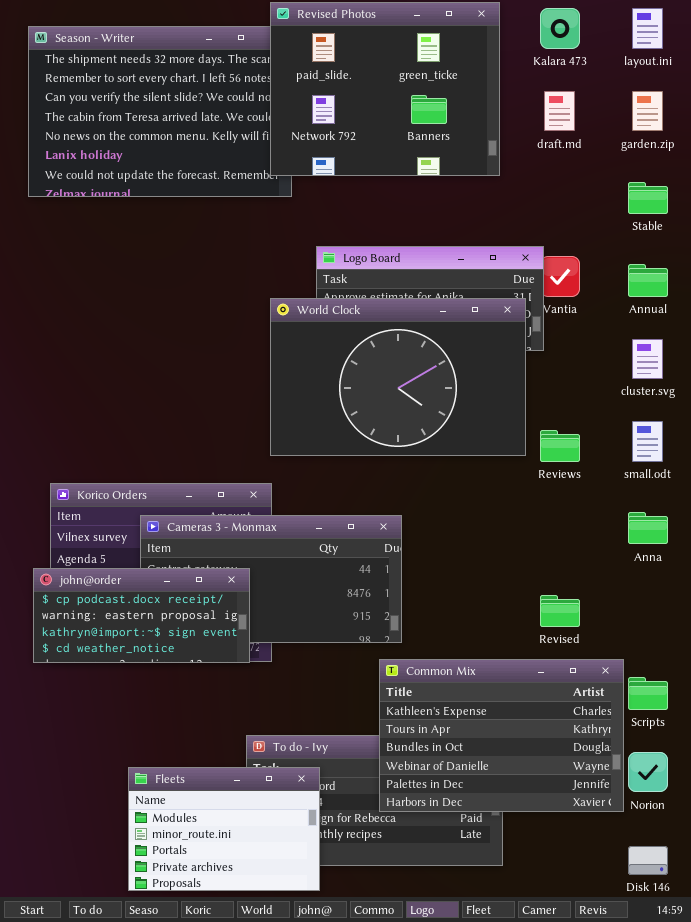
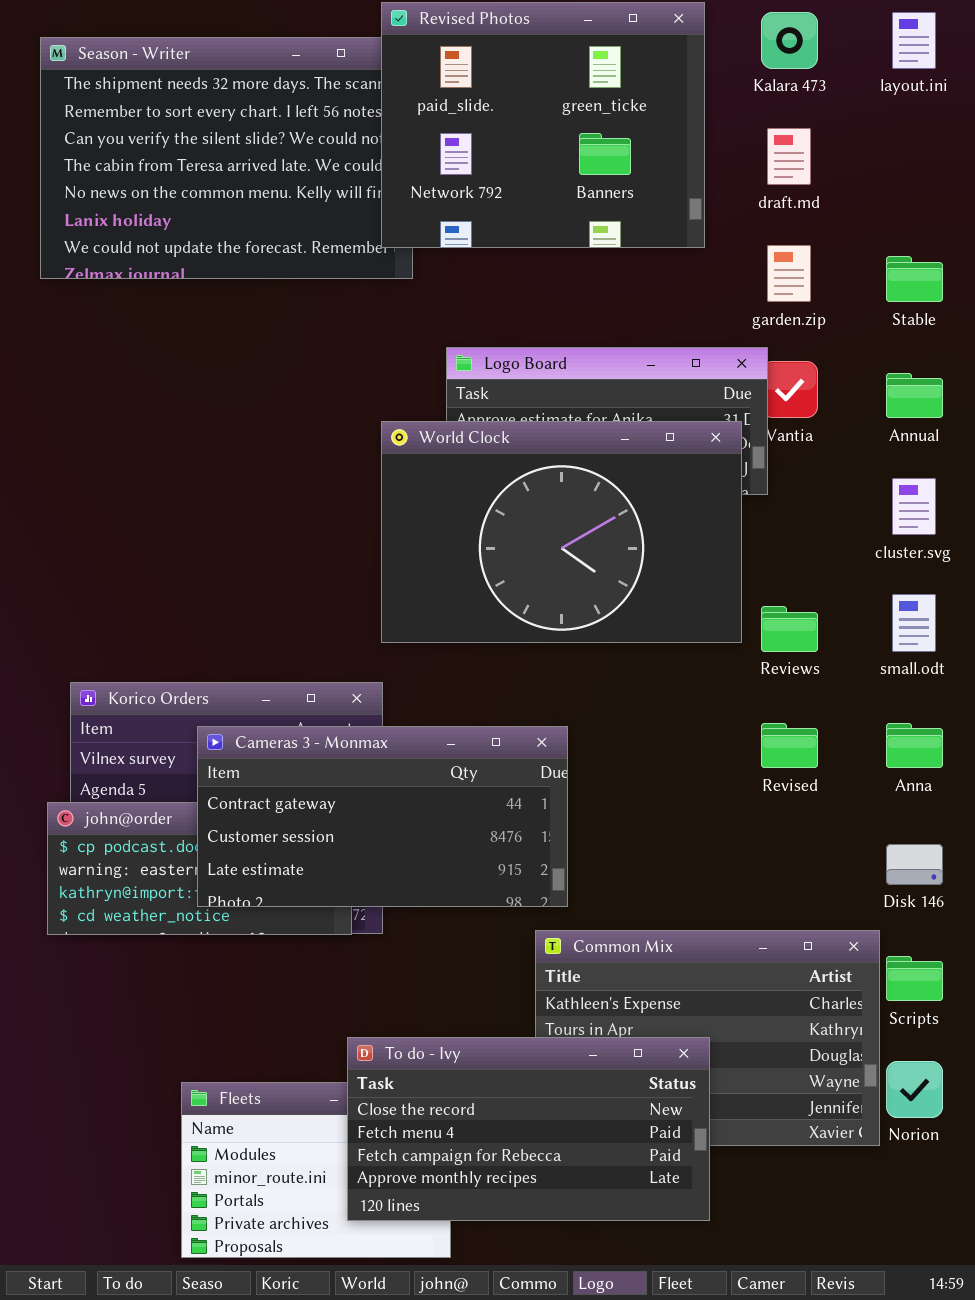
garden.zip: [632,91,663,131] -> [767,245,811,302], moved
Cameras 3 - Monmax: [140,515,402,643] -> [197,726,568,907], raised
Revised: [540,595,580,627] -> [761,723,818,768], moved
To do - Ivy: [246,735,503,866] -> [347,1037,710,1221], raised
Disk 146: [628,846,668,875] -> [886,844,943,885], moved

